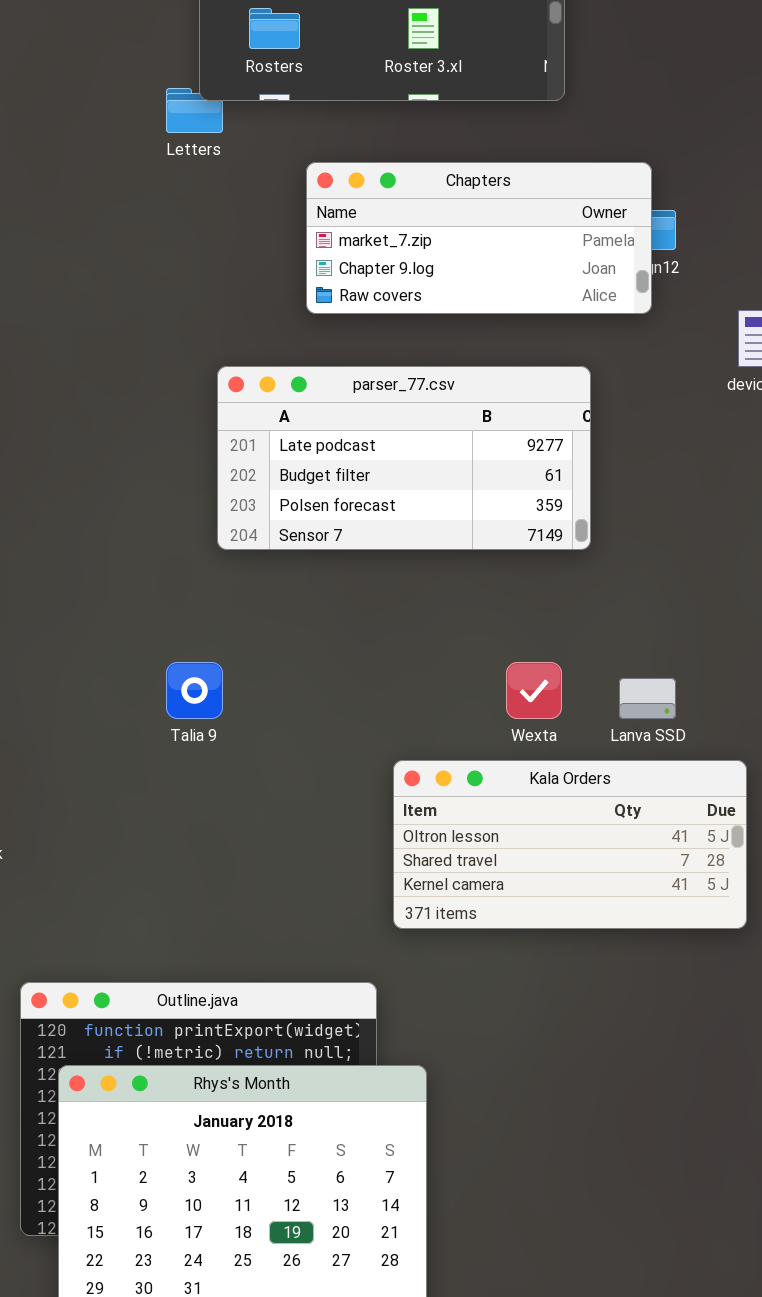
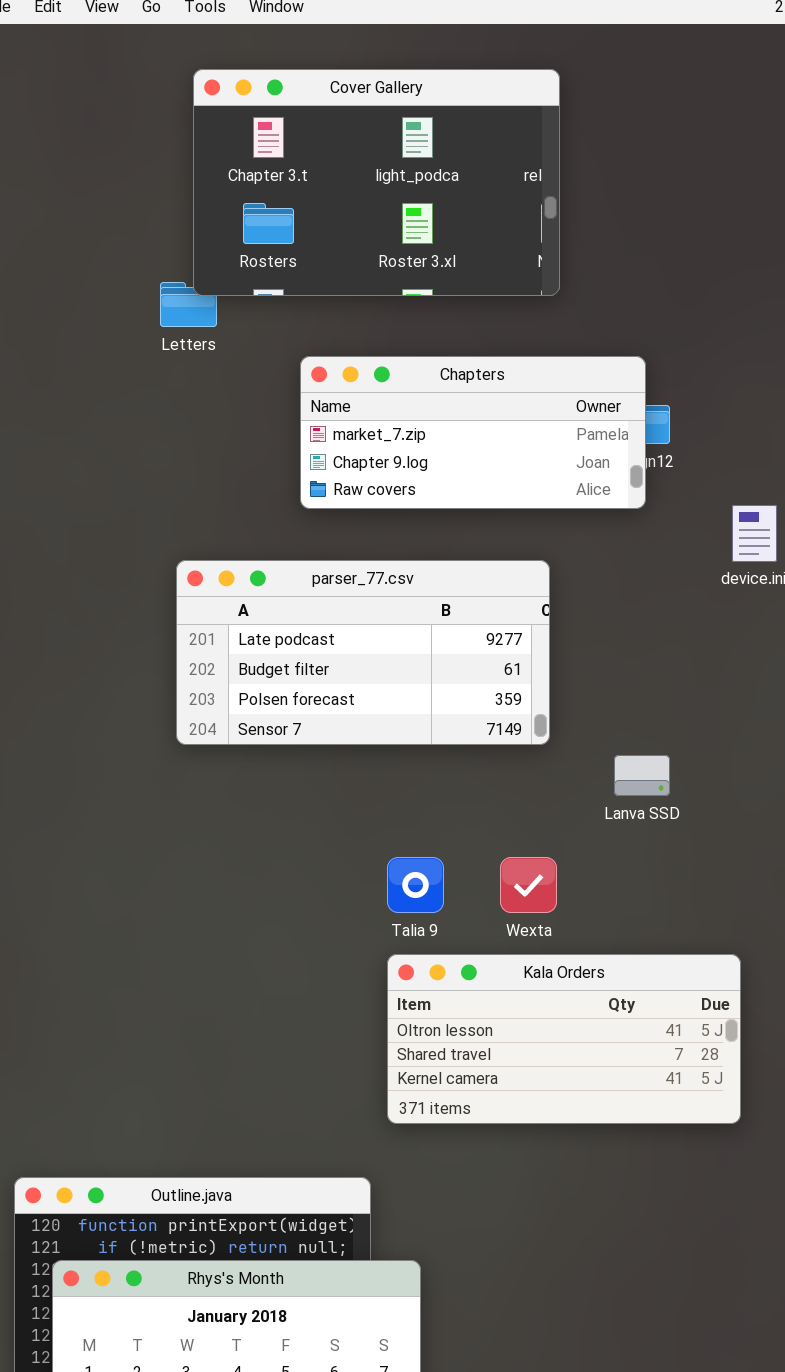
parser_77.csv: [217,366,591,550] -> [176,560,550,745], moved
Talia 9: [166,662,223,719] -> [387,857,444,913], moved
Lanva SSD: [619,678,676,719] -> [614,755,670,796], moved

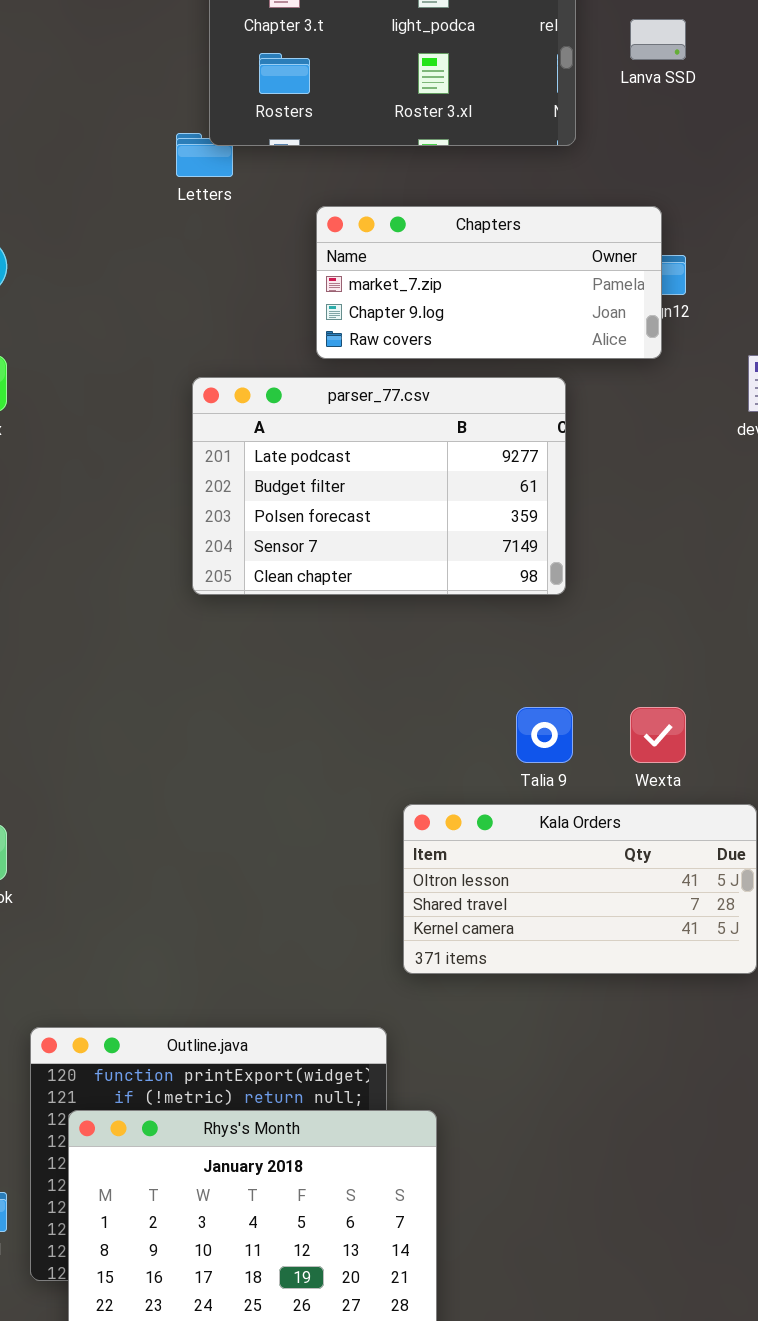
parser_77.csv: [176,560,550,745] -> [192,377,566,595], resized
Lanva SSD: [614,755,670,796] -> [630,19,686,60], moved
Talia 9: [387,857,444,913] -> [516,707,573,763], moved
Wexta: [500,857,557,913] -> [630,707,686,763], moved

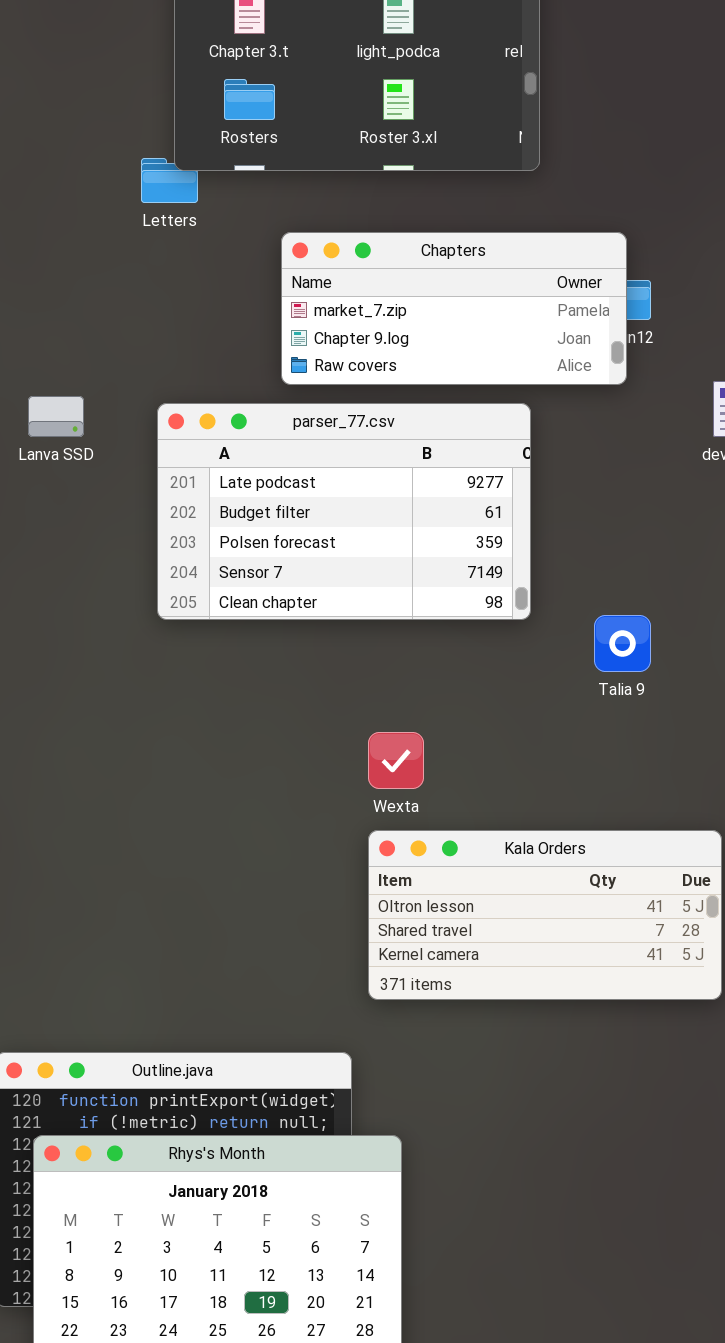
Lanva SSD: [630,19,686,60] -> [28,396,84,437], moved
Talia 9: [516,707,573,763] -> [594,615,651,672], moved
Wexta: [630,707,686,763] -> [368,732,424,789], moved

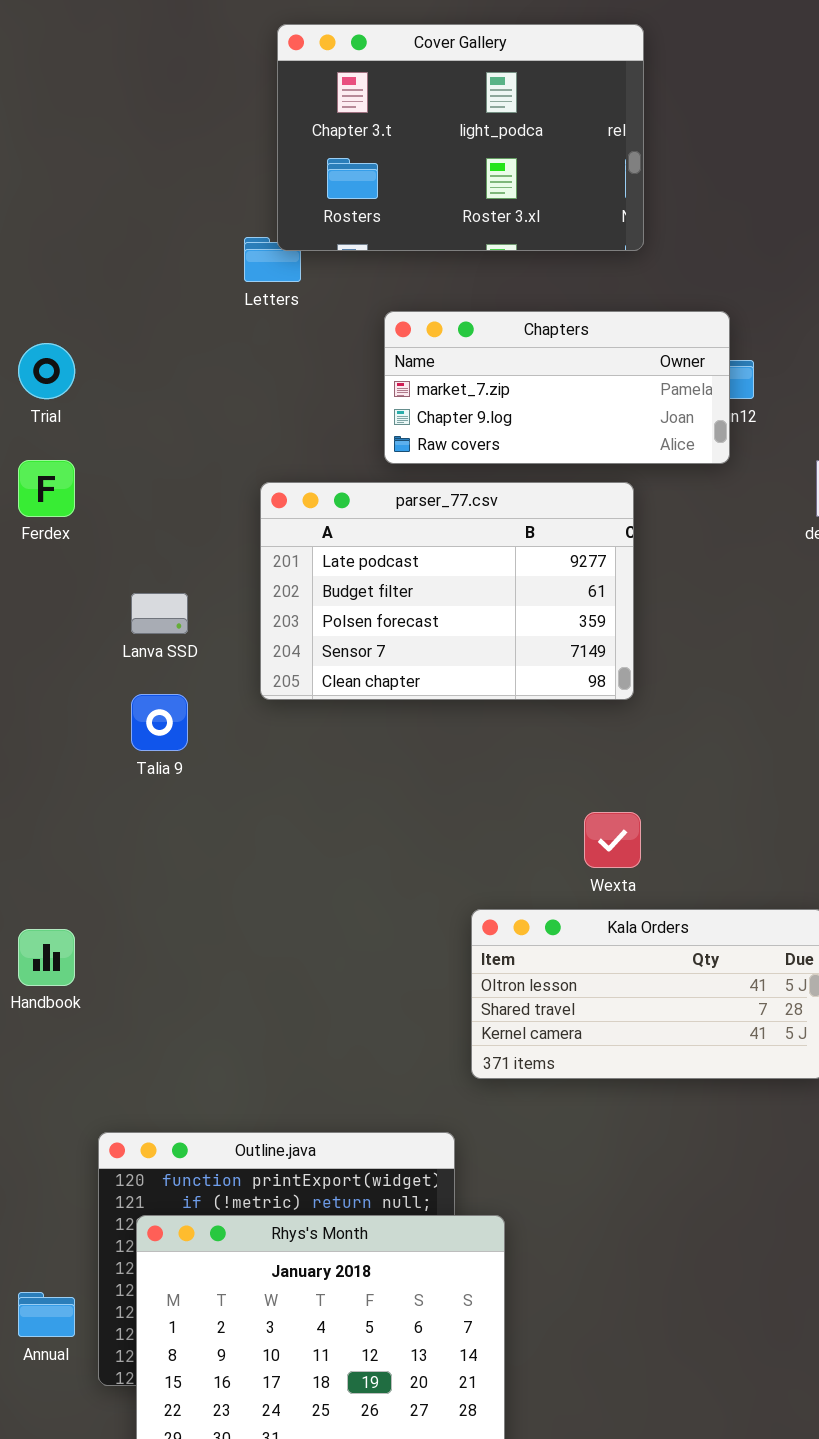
Lanva SSD: [28,396,84,437] -> [131,593,188,634], moved
Talia 9: [594,615,651,672] -> [131,694,188,751], moved
Wexta: [368,732,424,789] -> [584,812,641,868], moved

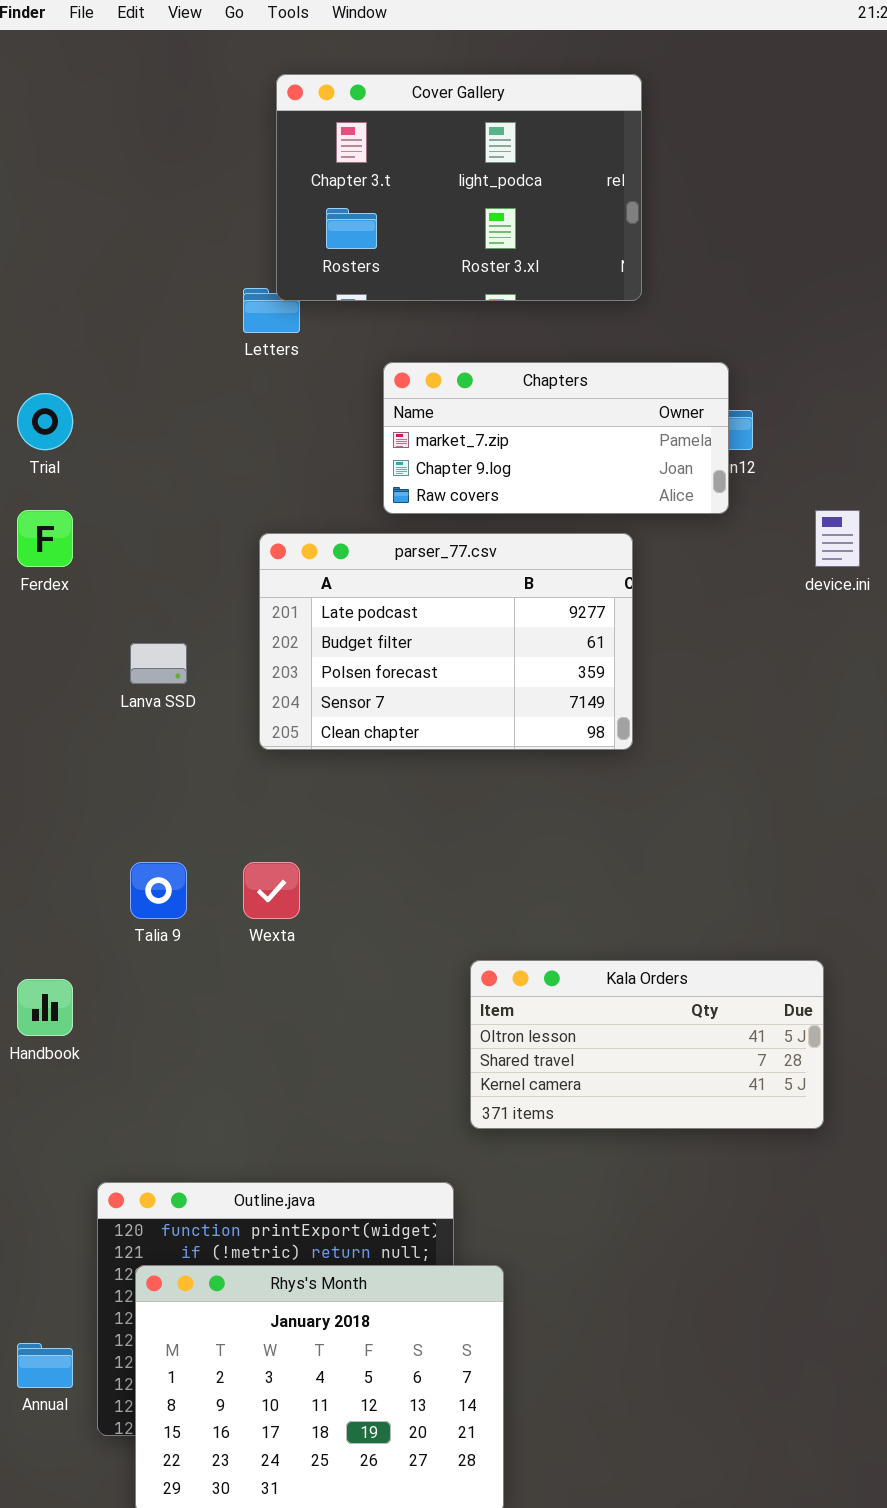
Talia 9: [131,694,188,751] -> [130,862,187,919], moved
Wexta: [584,812,641,868] -> [243,862,300,919], moved

